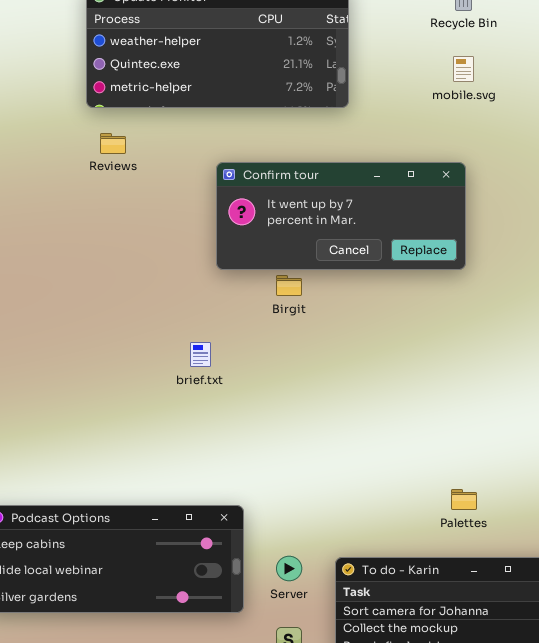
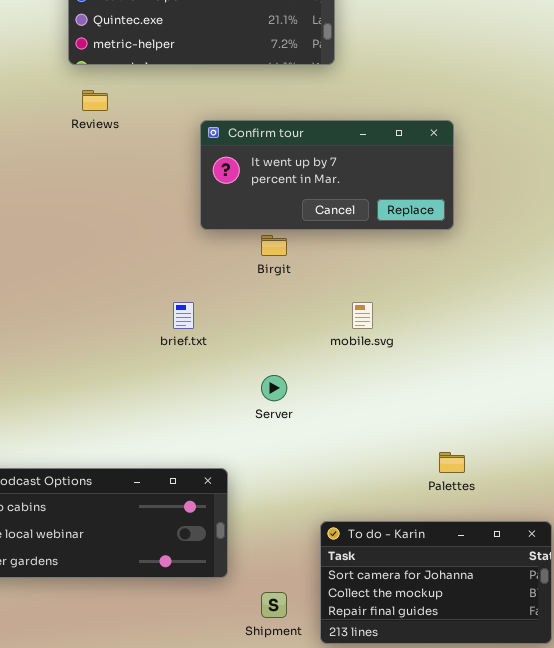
mobile.svg: [453,56,474,82] -> [352,302,373,329], moved
Server: [276,556,302,581] -> [261,375,287,401], moved

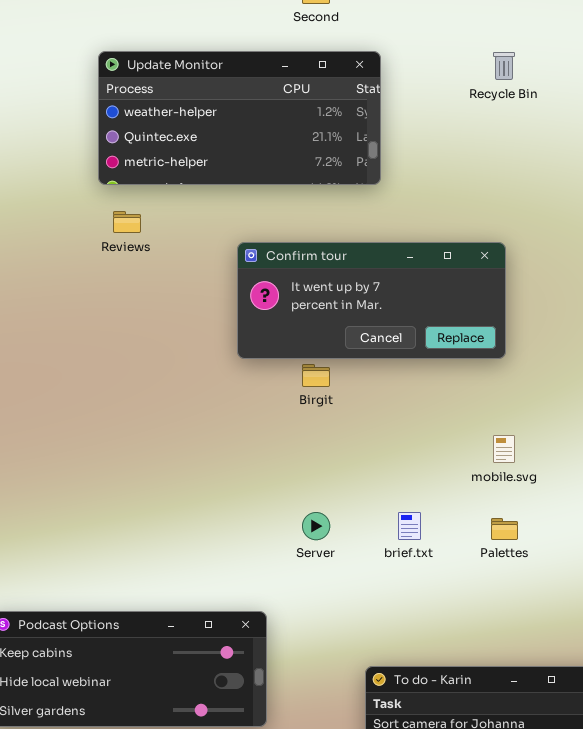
brief.txt: [173,302,194,329] -> [398,512,421,540], moved
mobile.svg: [352,302,373,329] -> [493,435,515,463], moved
Palettes: [439,452,465,473] -> [491,518,518,540], moved

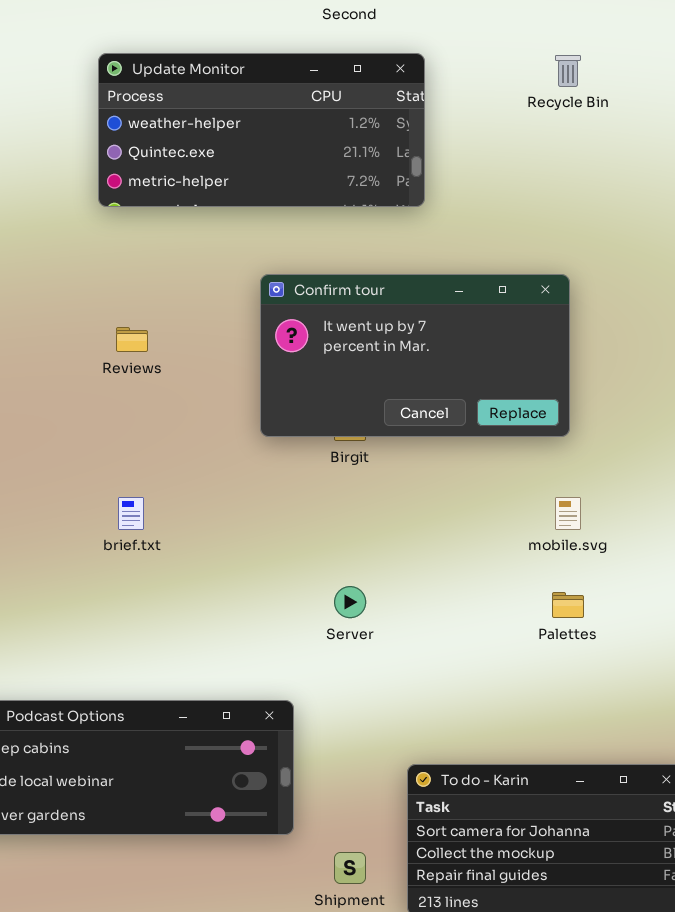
Reviews: [113,211,141,233] -> [116,327,148,352], moved
Confirm tour: [237,242,506,359] -> [260,274,570,437], resized
brief.txt: [398,512,421,540] -> [118,497,144,530], moved

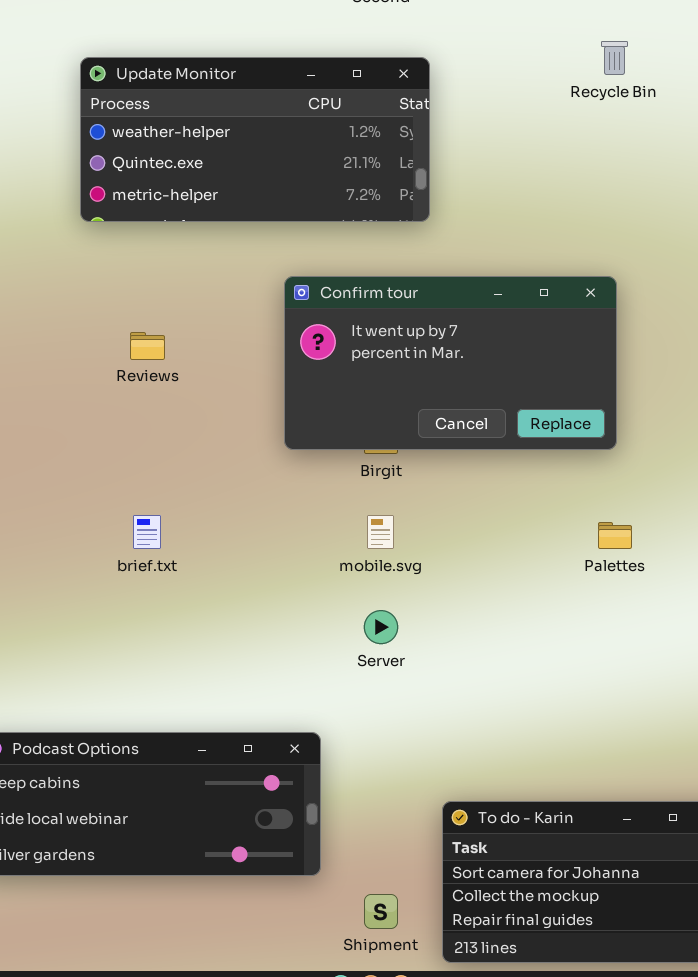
Update Monitor: [98,53,425,207] -> [80,57,430,222], moved
mobile.svg: [555,497,581,530] -> [367,515,394,549], moved
Palettes: [552,592,584,618] -> [598,522,632,549], moved

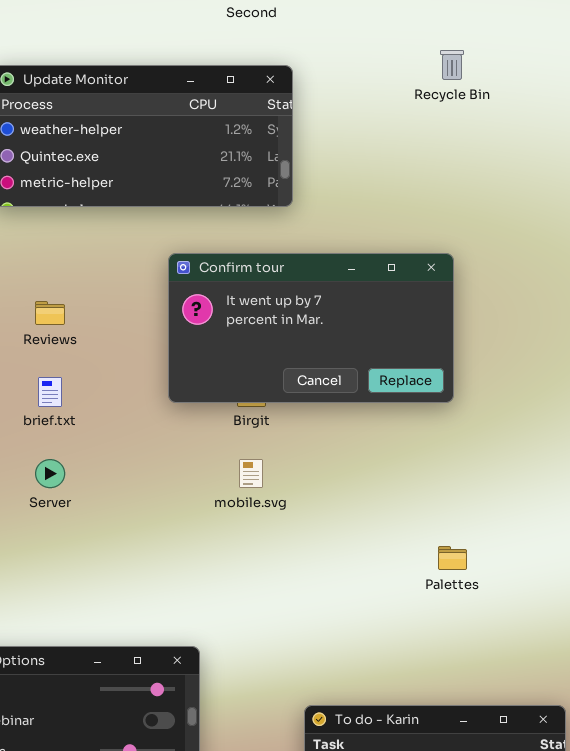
brief.txt: [133,515,161,549] -> [38,377,62,407], moved
Palettes: [598,522,632,549] -> [438,546,467,570], moved
Server: [364,610,398,644] -> [35,459,65,488], moved

